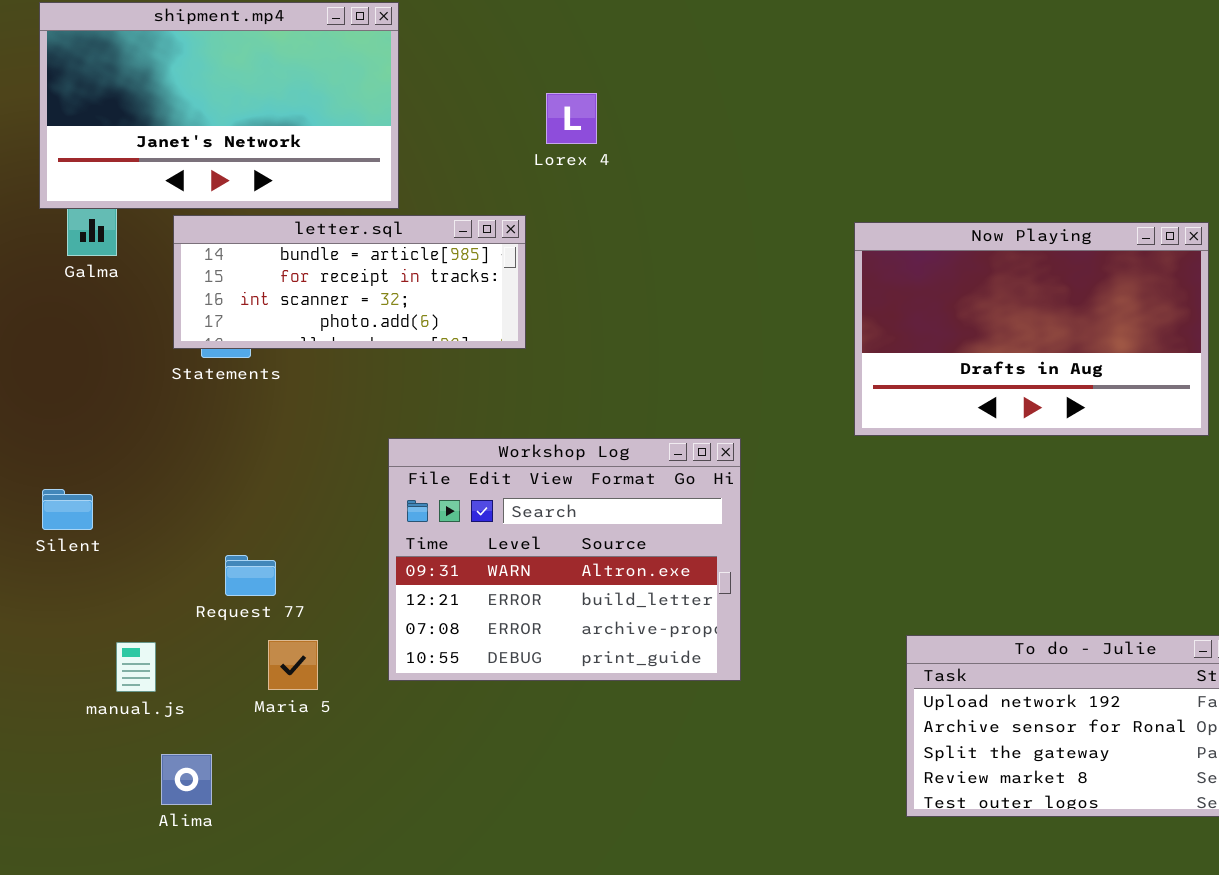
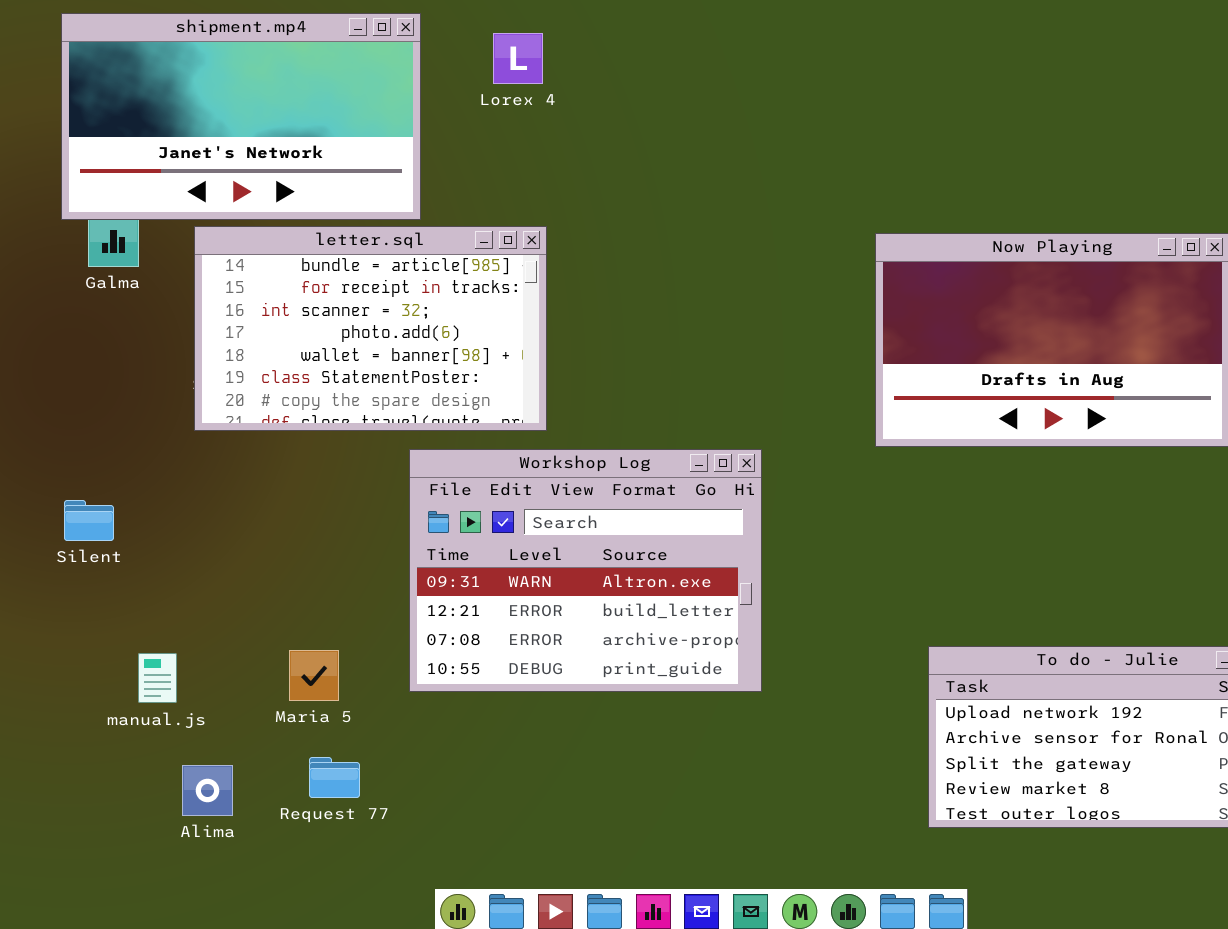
Lorex 4: [546,93,597,144] -> [493,33,543,84], moved
letter.sql: [173,215,526,349] -> [194,226,547,431], resized
Request 77: [225,555,276,596] -> [309,757,360,798], moved

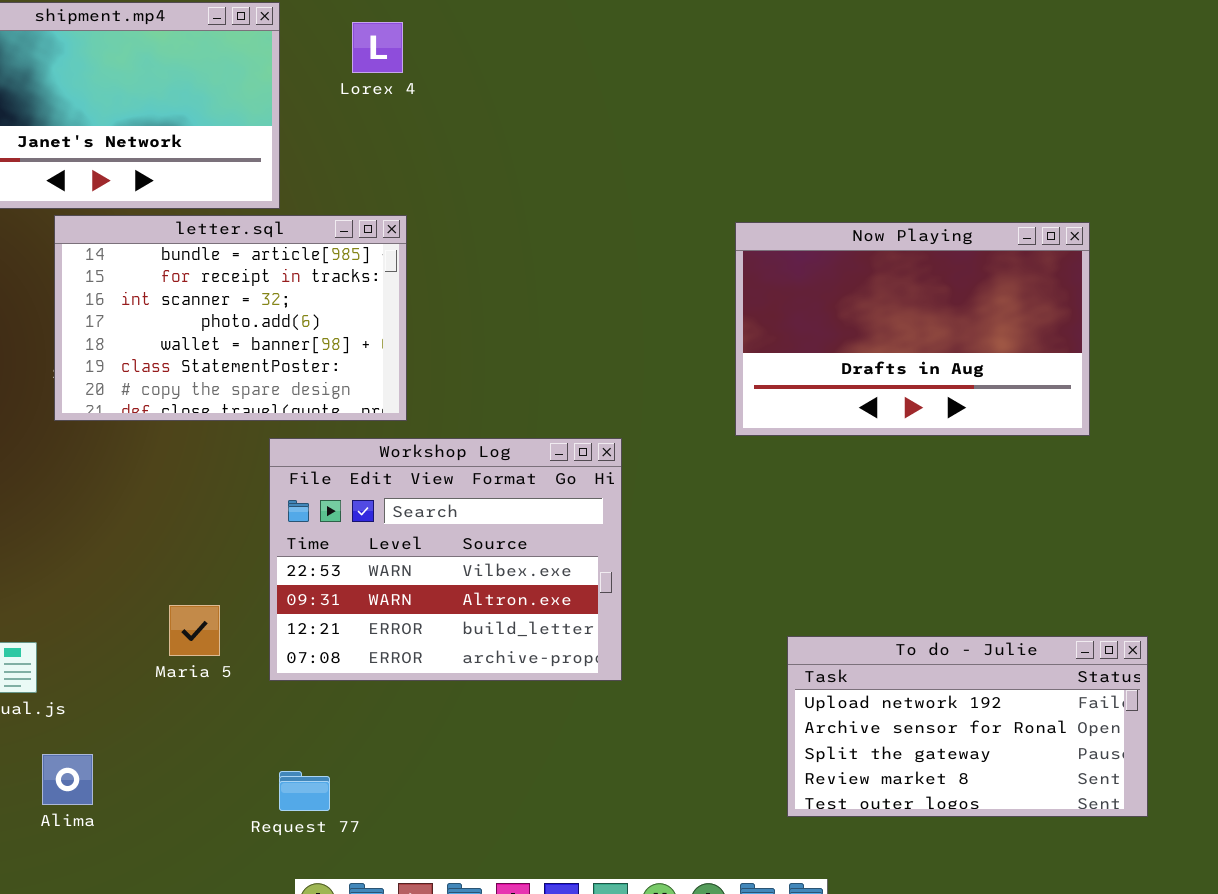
Workshop Log: [409,449,762,692] -> [269,438,622,681], scrolled up 1 row
Maria 5: [289,650,339,701] -> [169,605,220,656], moved
Request 77: [309,757,360,798] -> [279,771,330,811], moved

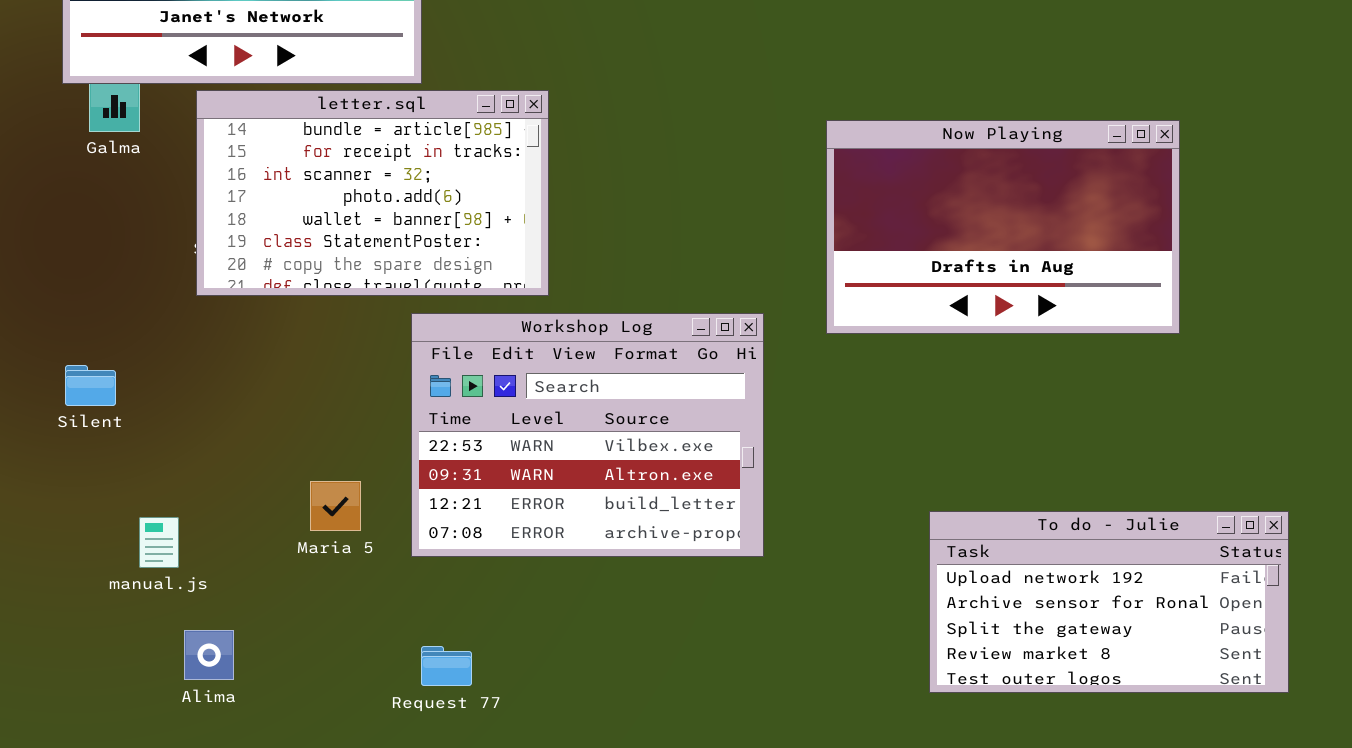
Now Playing: [735,222,1090,436] -> [826,120,1180,334], moved

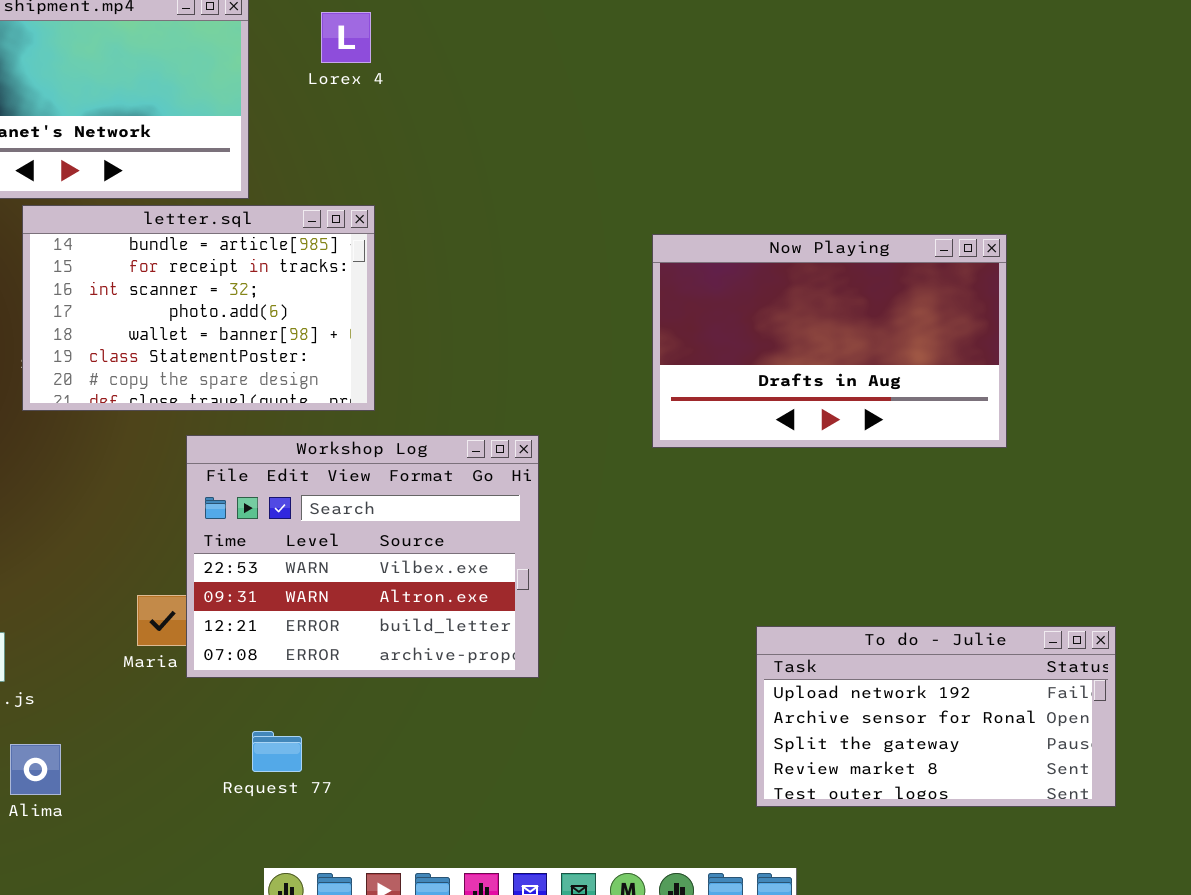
Workshop Log: [411,313,764,557] -> [186,435,539,678], moved
Request 77: [421,646,472,686] -> [252,731,302,772], moved

